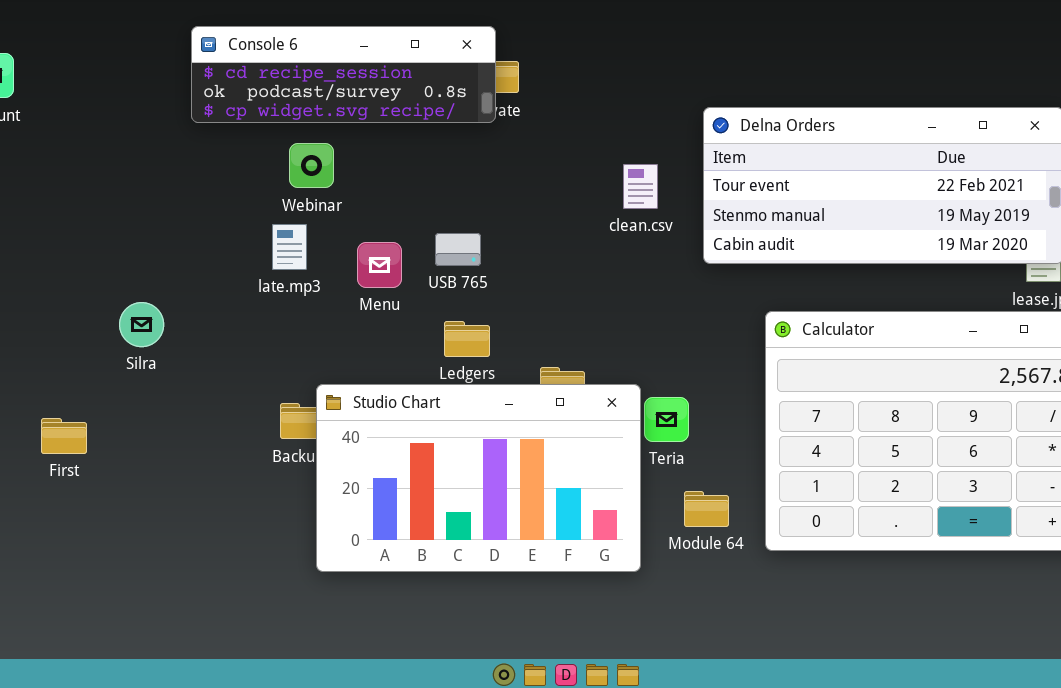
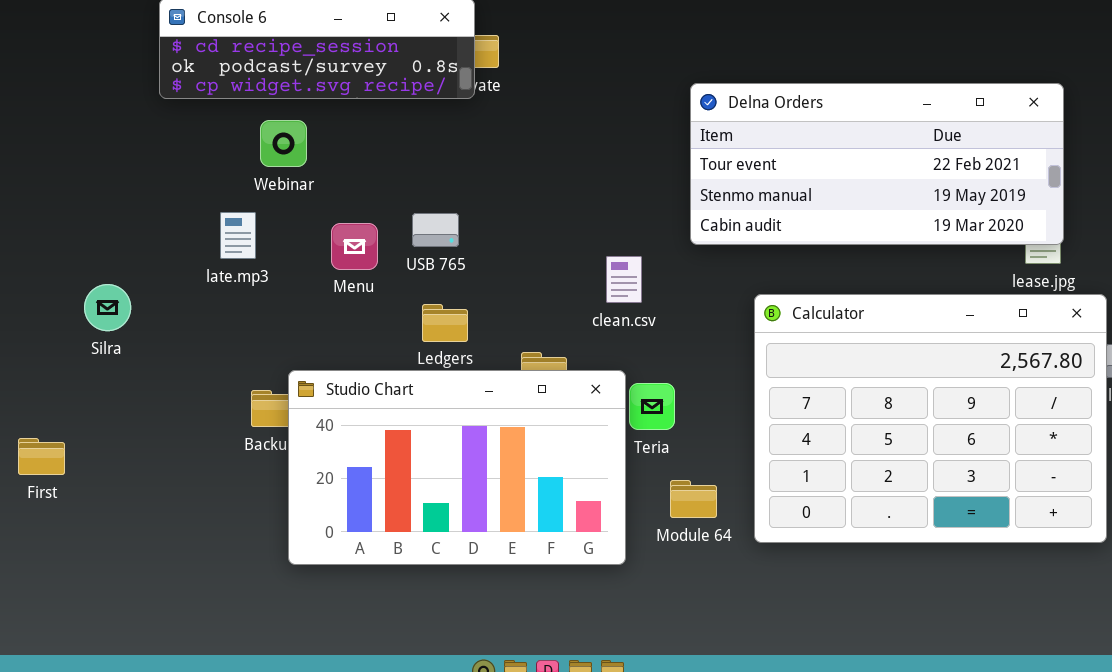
clean.csv: [623,164,658,209] -> [606,256,642,303], moved
late.mp3: [272,224,307,270] -> [220,212,256,259], moved
First: [41,418,87,454] -> [18,438,65,475], moved

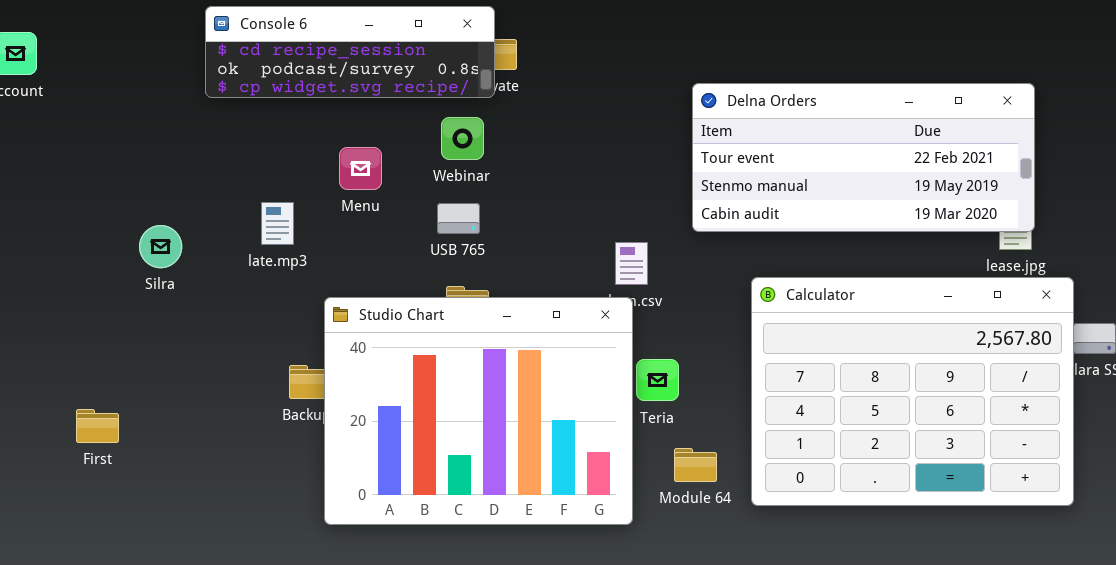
Webinar: [260,120,307,167] -> [441,117,484,160], moved
Menu: [331,223,378,270] -> [339,147,382,190], moved
Silra: [84,284,131,331] -> [139,225,182,268], moved
Studio Chart: [288,370,626,565] -> [324,297,633,525], resized

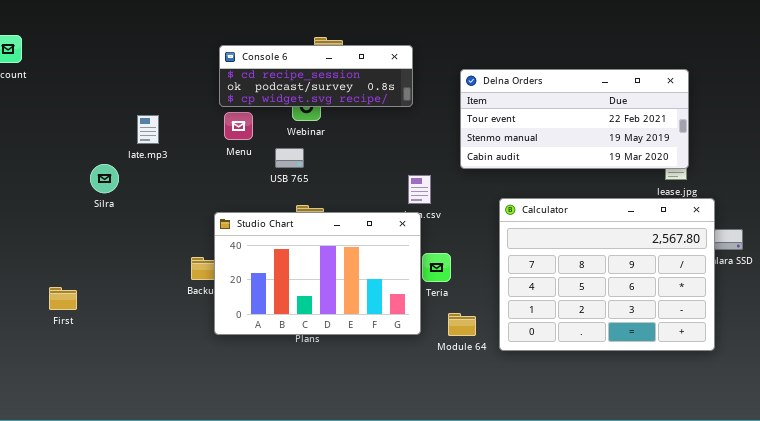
Console 6: [205,6,495,98] -> [219,45,413,107], moved
late.mp3: [261,202,294,245] -> [137,115,159,144], moved
USB 765: [437,203,480,234] -> [275,148,304,168], moved
Studio Chart: [324,297,633,525] -> [214,212,421,335], resized

